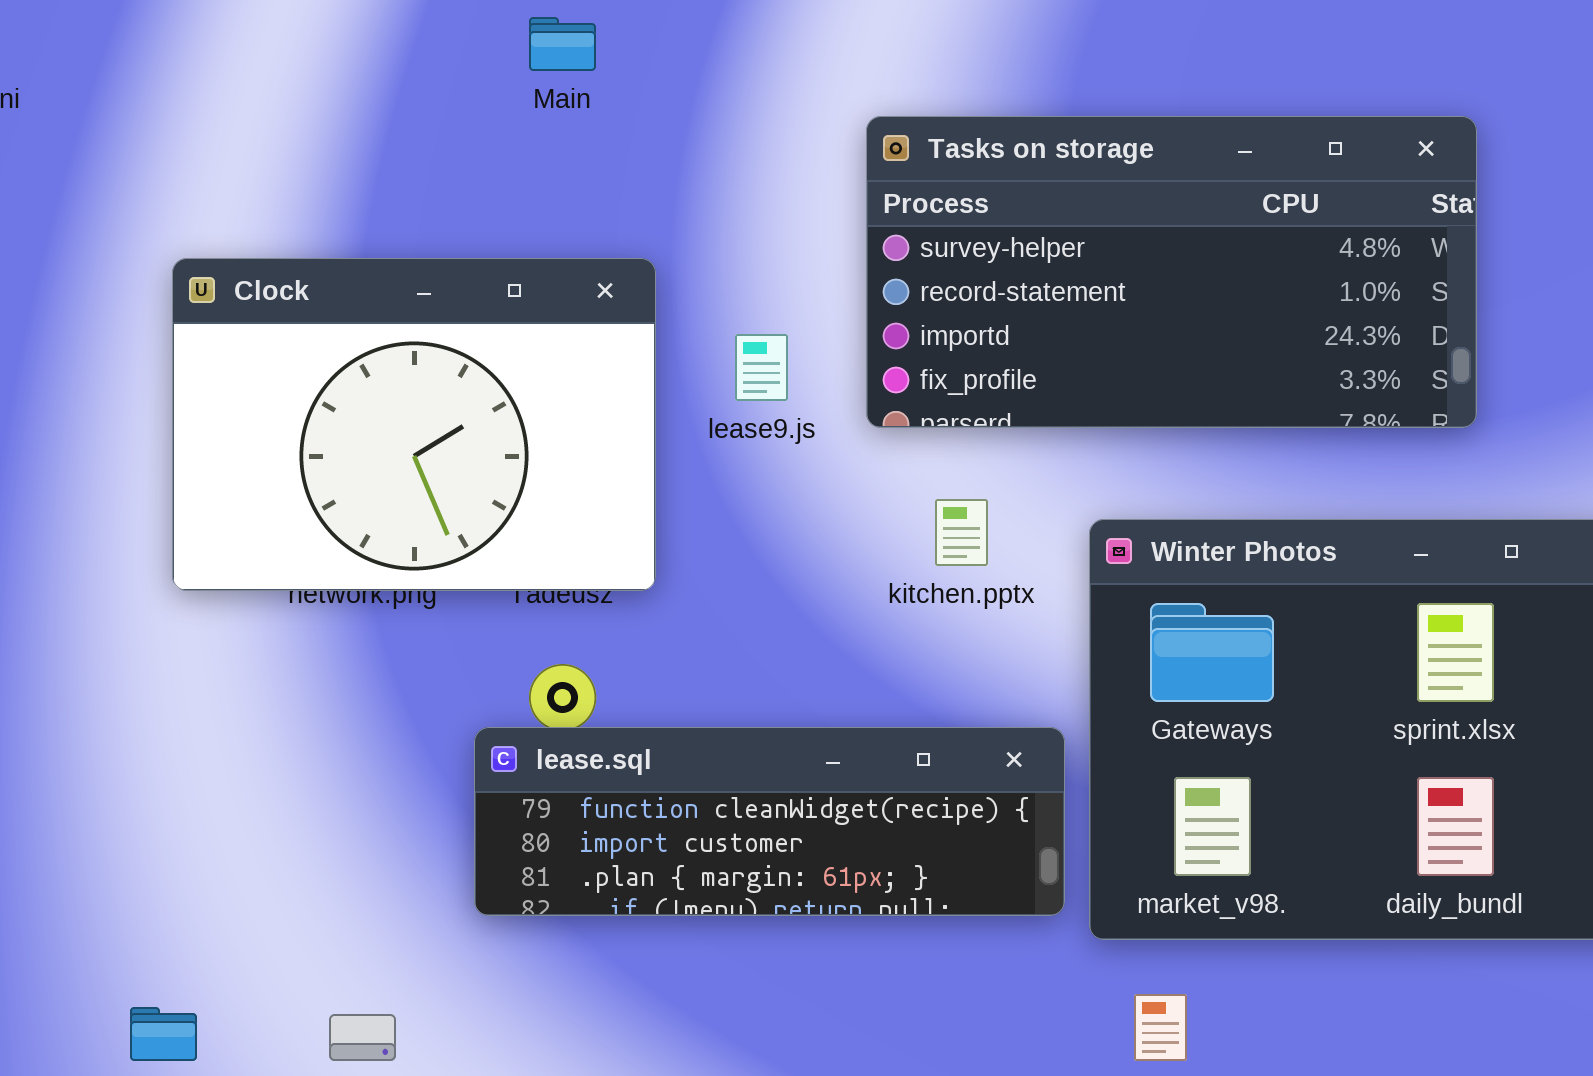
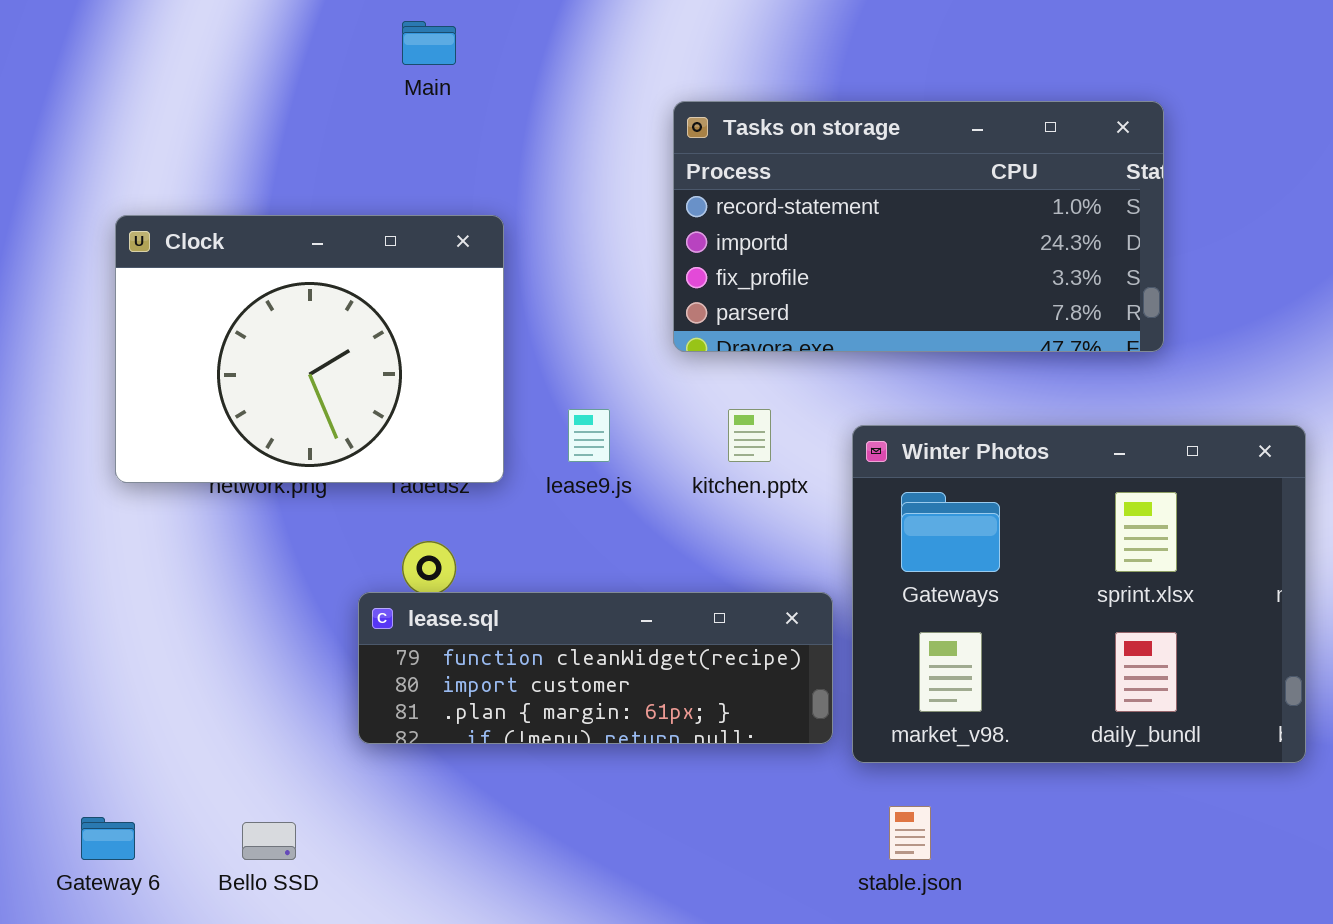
Tasks on storage: [866,116,1477,428] -> [673,101,1164,352], scrolled down 1 row
lease9.js: [735,334,788,401] -> [568,409,610,462], moved

